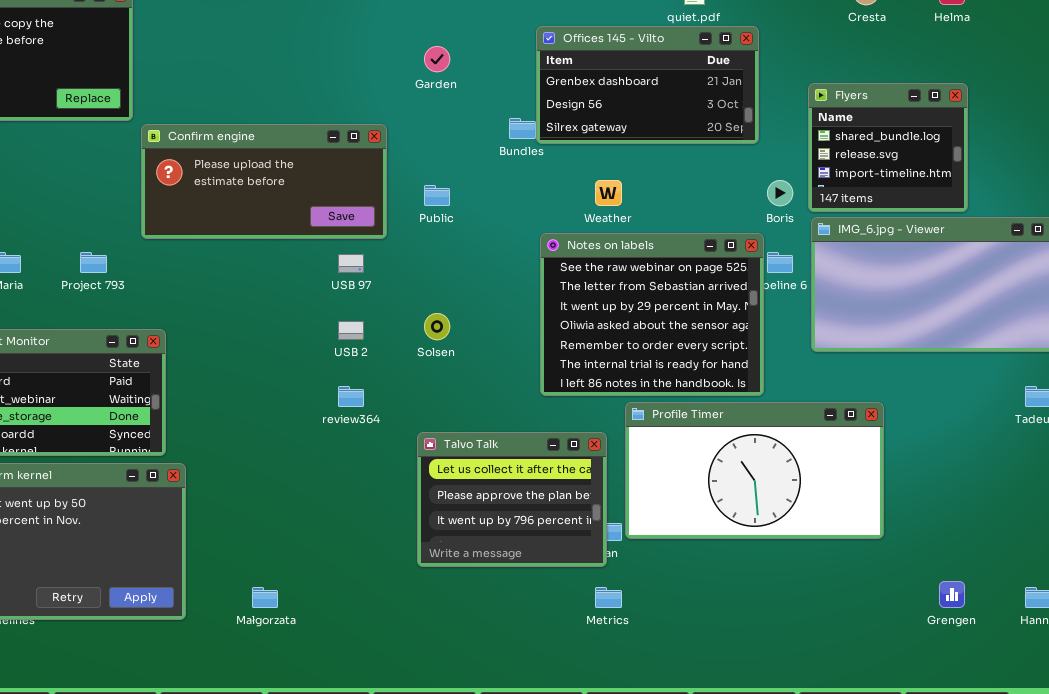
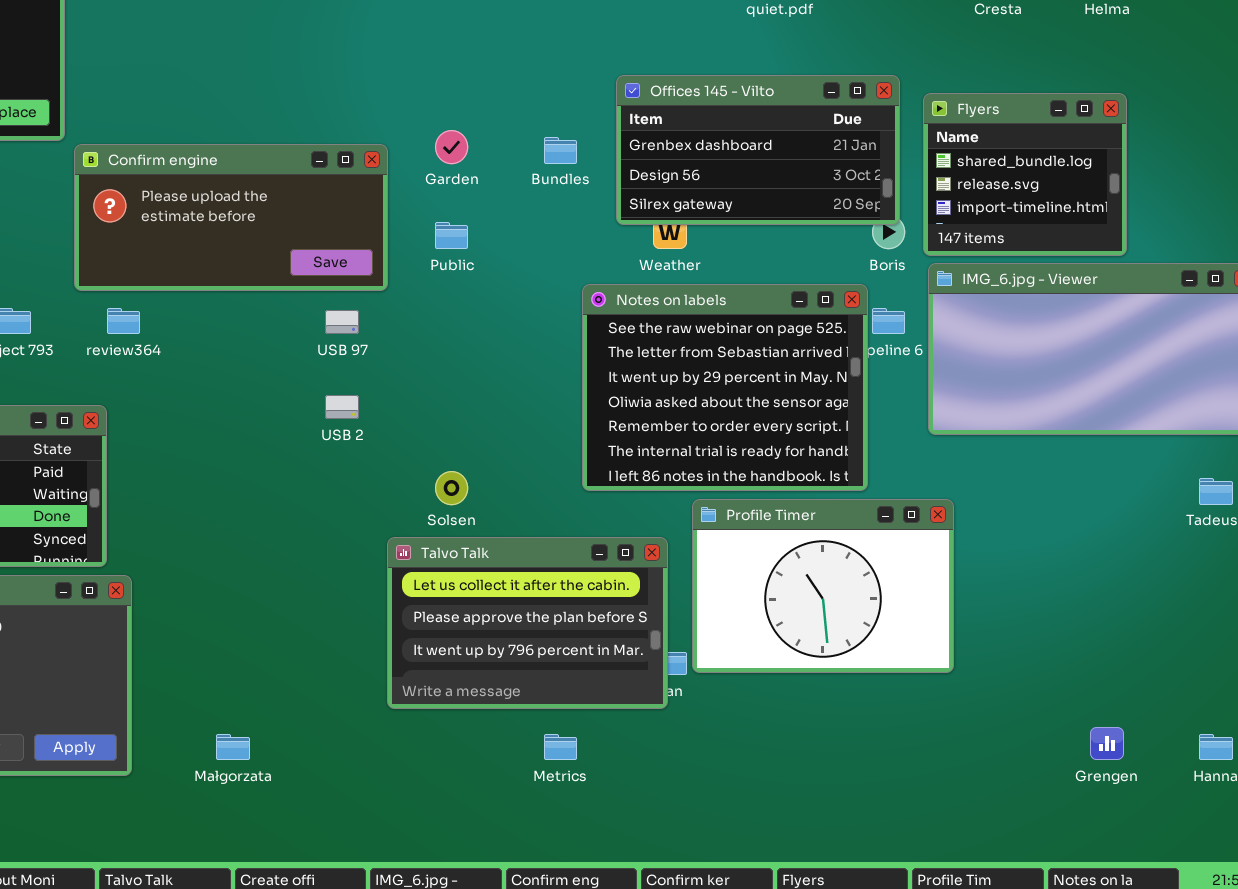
Offices 145 - Vilto: [536,26,759,144] -> [616,75,900,225], moved
Garden: [424,46,450,72] -> [435,130,468,164], moved
Solsen: [424,313,450,340] -> [435,471,468,505], moved
review364: [338,386,364,407] -> [107,308,140,334], moved
Profile Timer: [625,402,884,539] -> [692,499,954,673], resized
Talvo Talk: [417,432,607,567] -> [387,537,668,709], resized
Metrics: [595,587,622,608] -> [544,734,577,760], moved

